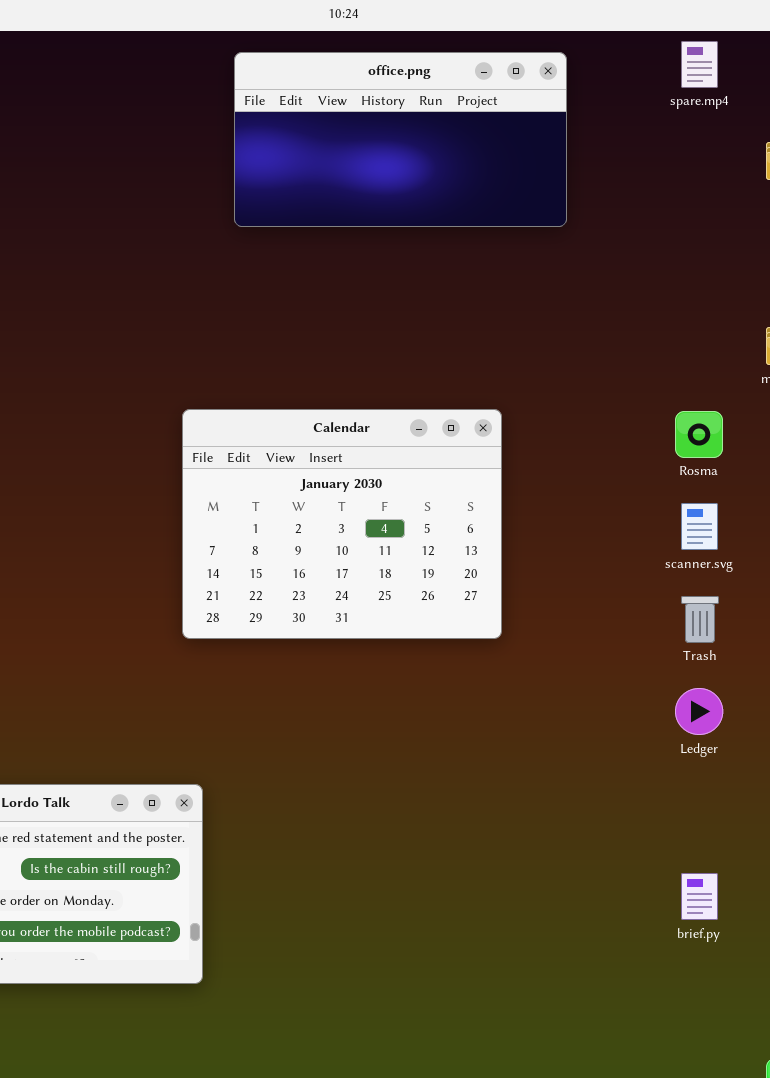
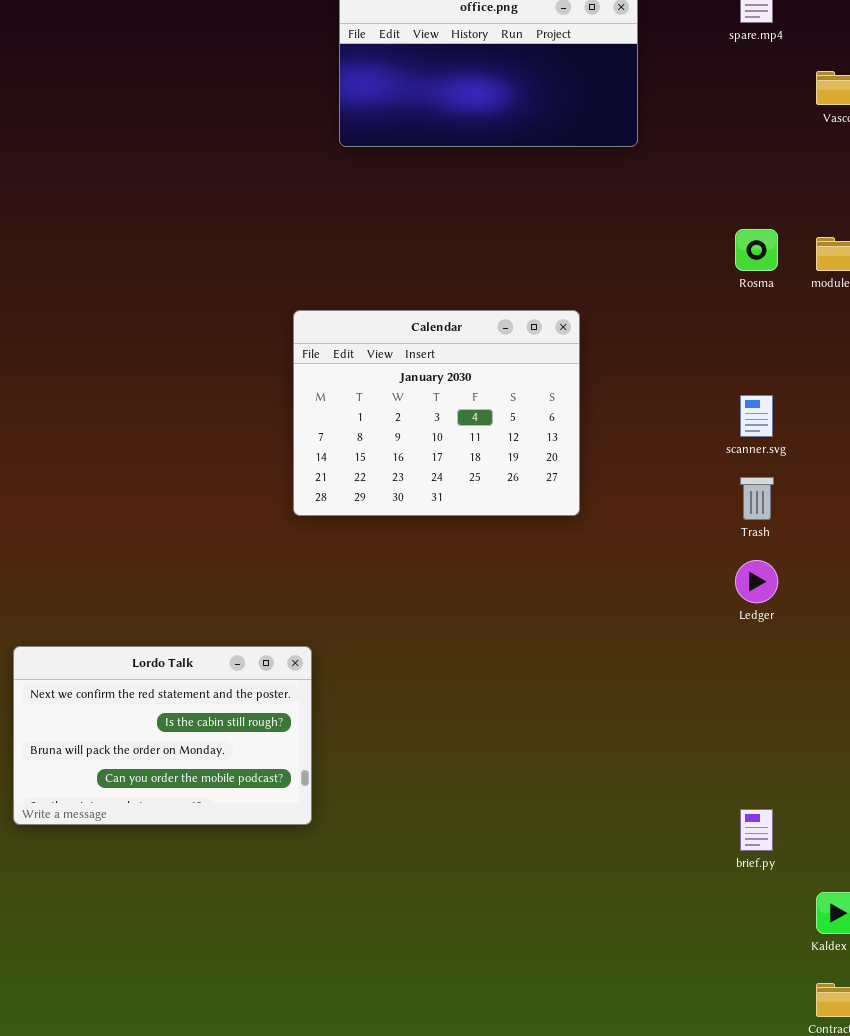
Rosma: [675,411,723,458] -> [735,229,778,271], moved
brief.py: [681,873,718,920] -> [740,809,773,851], moved

